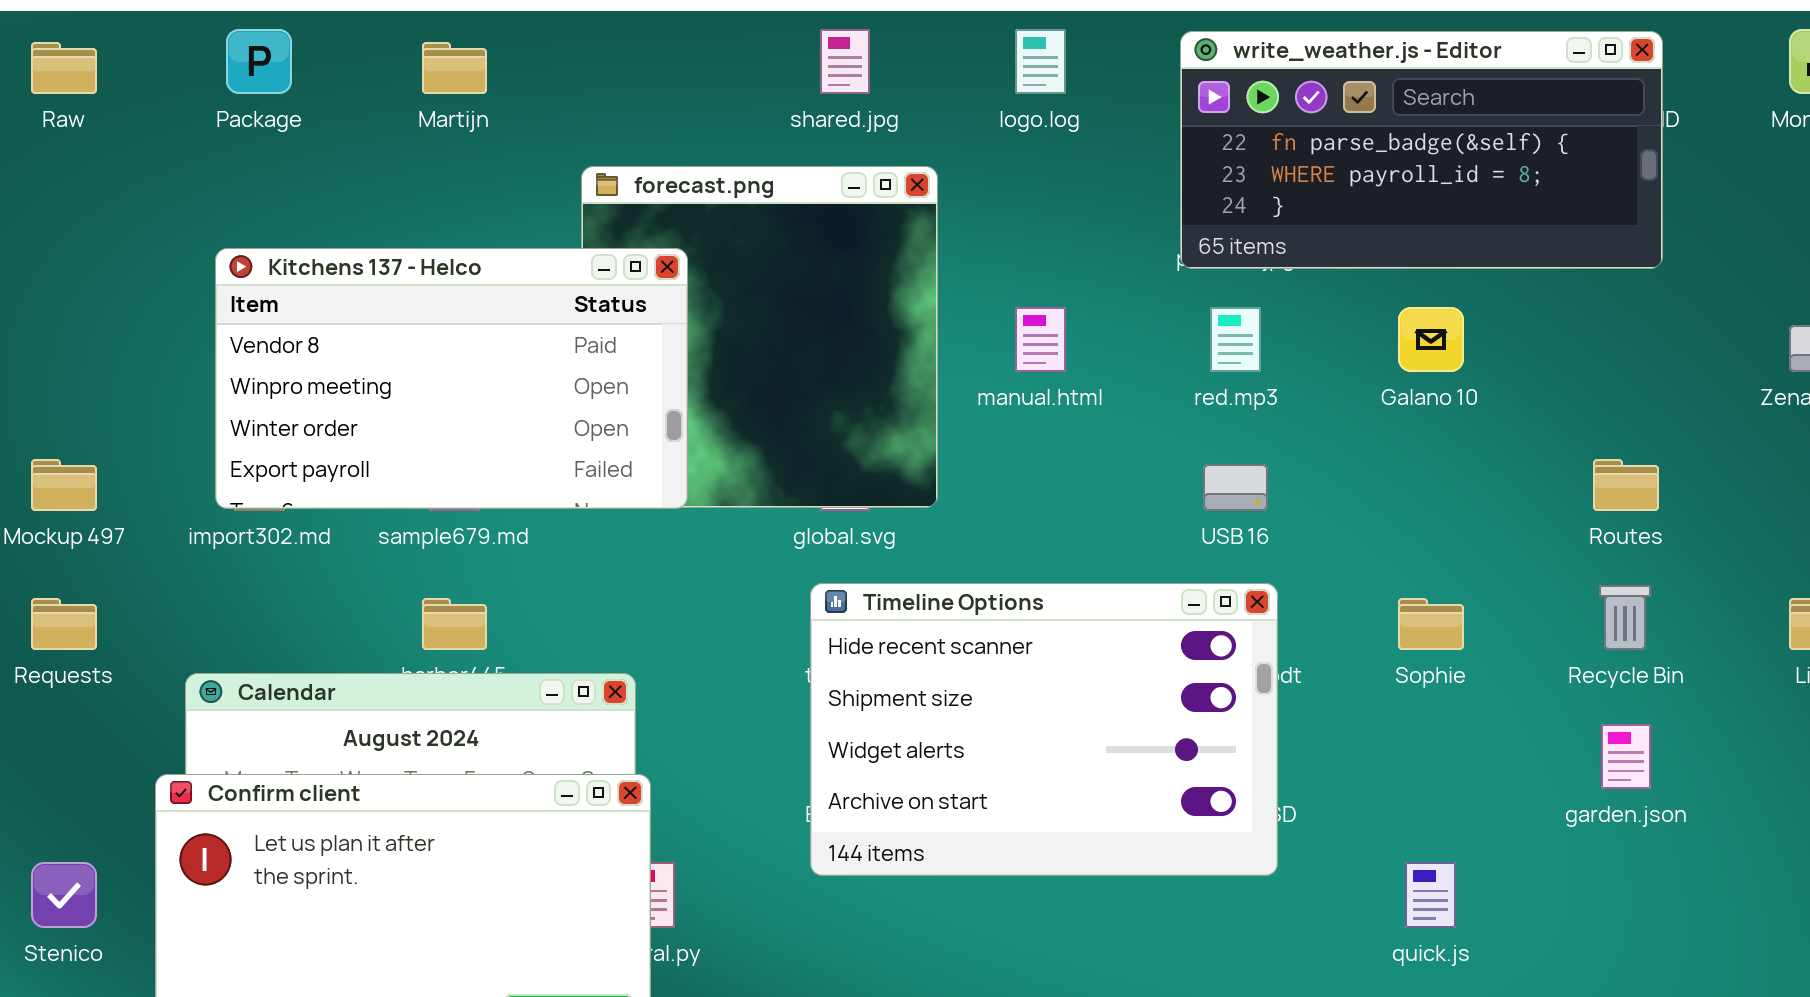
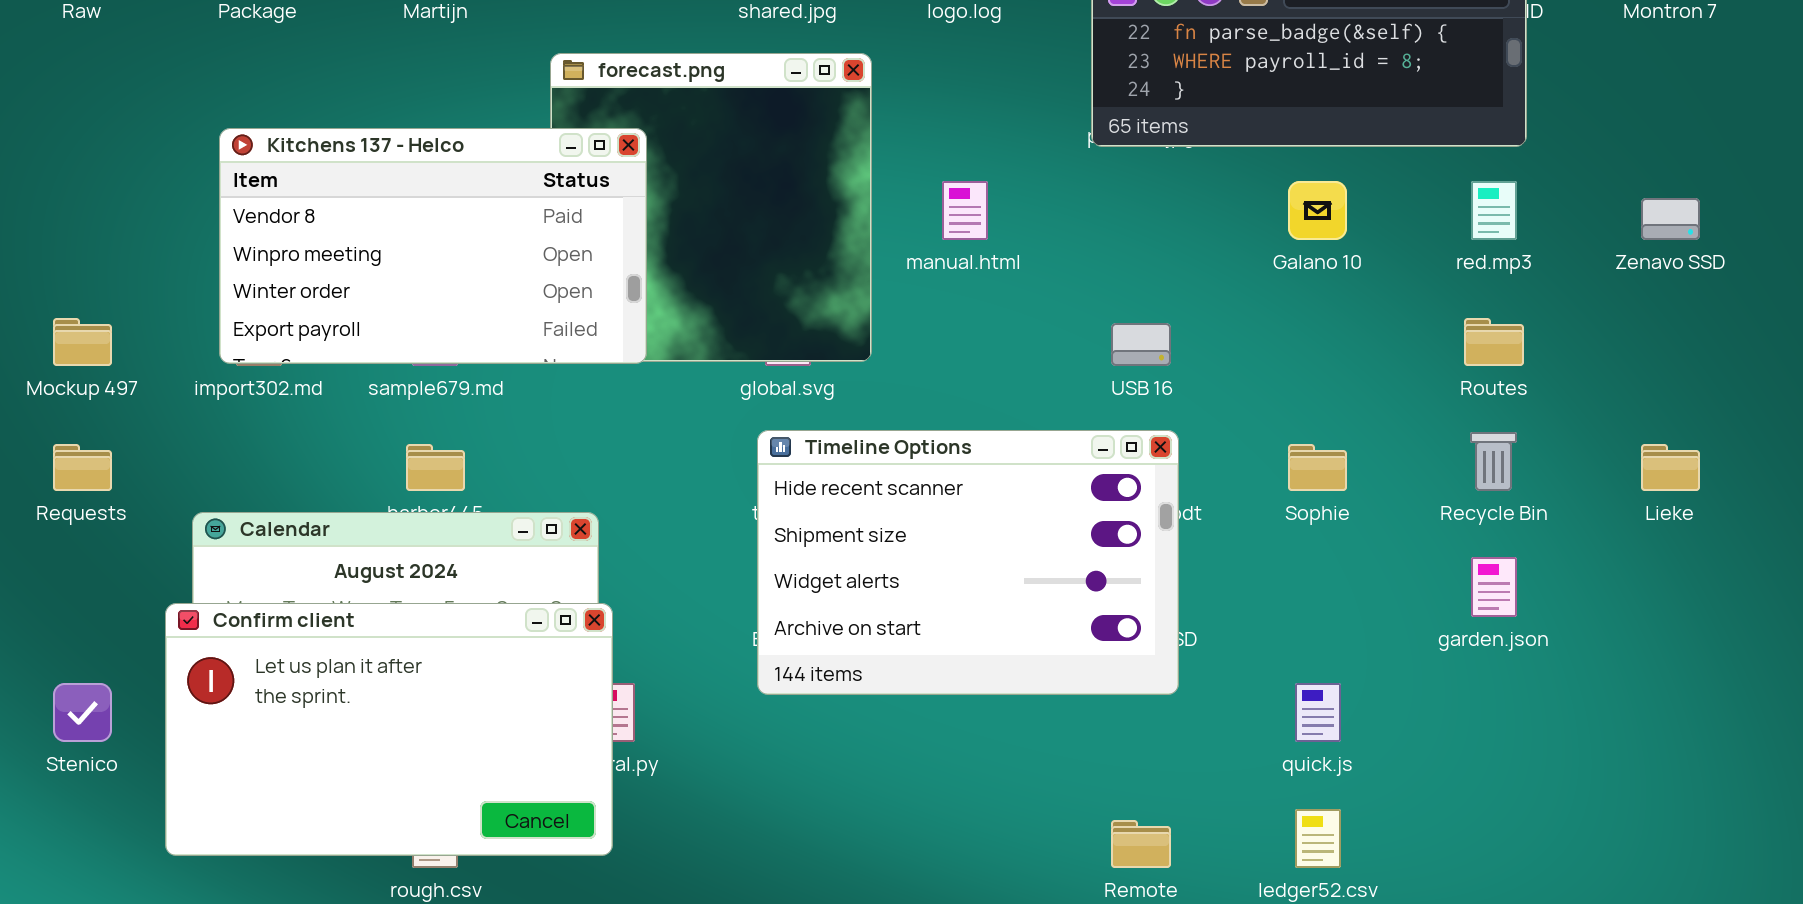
red.mp3: [1210,307,1261,372] -> [1471,181,1517,240], moved

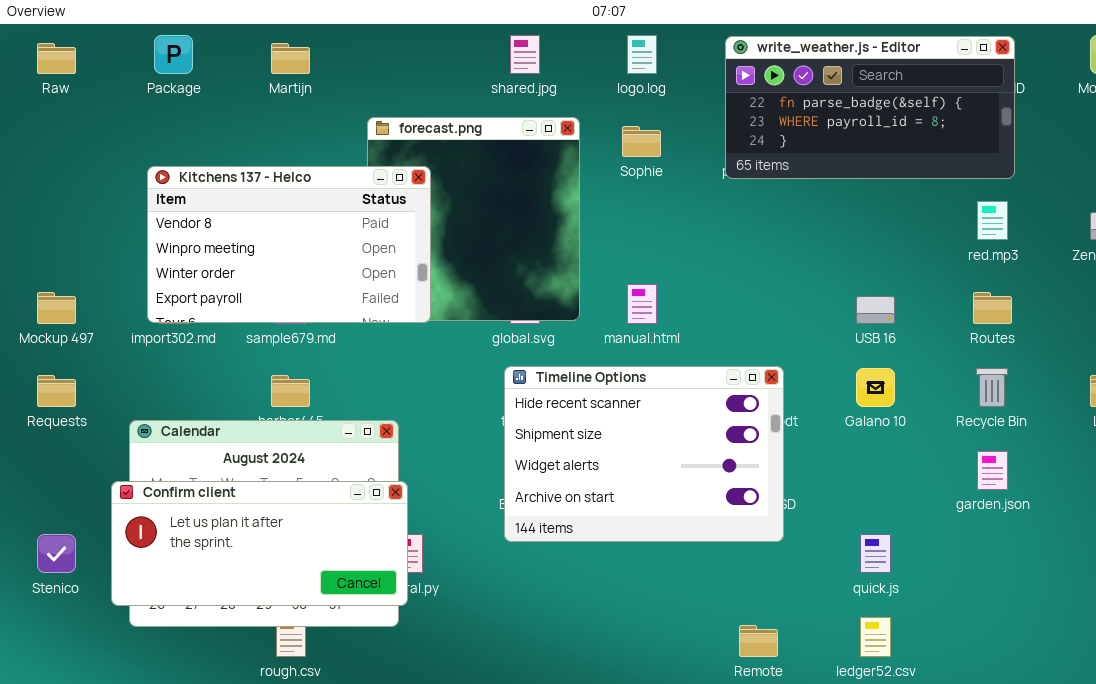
manual.html: [942,181,988,240] -> [627,284,657,324], moved
Galano 10: [1288,181,1347,240] -> [856,368,895,407], moved
USB 16: [1111,323,1171,366] -> [856,296,895,324], moved
Sophie: [1288,444,1347,491] -> [622,126,661,157], moved
Confirm client: [165,603,613,856] -> [111,481,408,606], resized

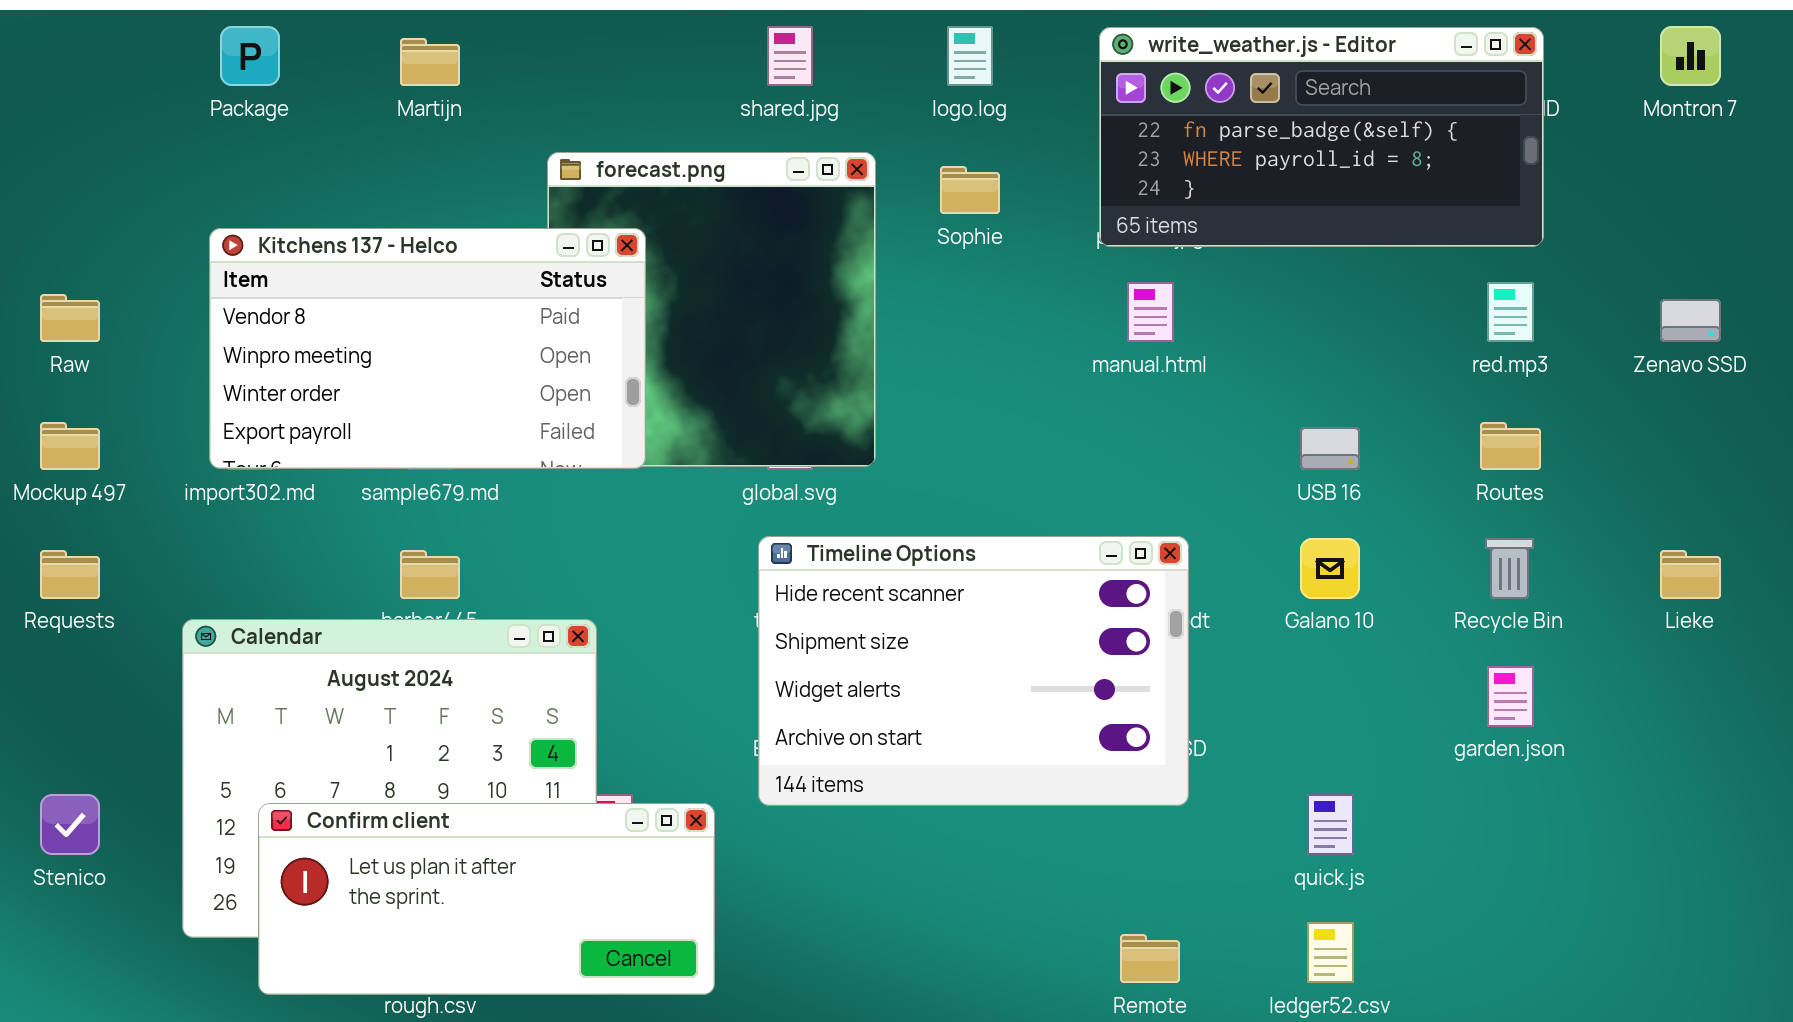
Raw: [37,43,76,74] -> [40,294,100,342], moved
manual.html: [627,284,657,324] -> [1127,282,1174,342], moved
Confirm client: [111,481,408,606] -> [258,803,715,995], moved

